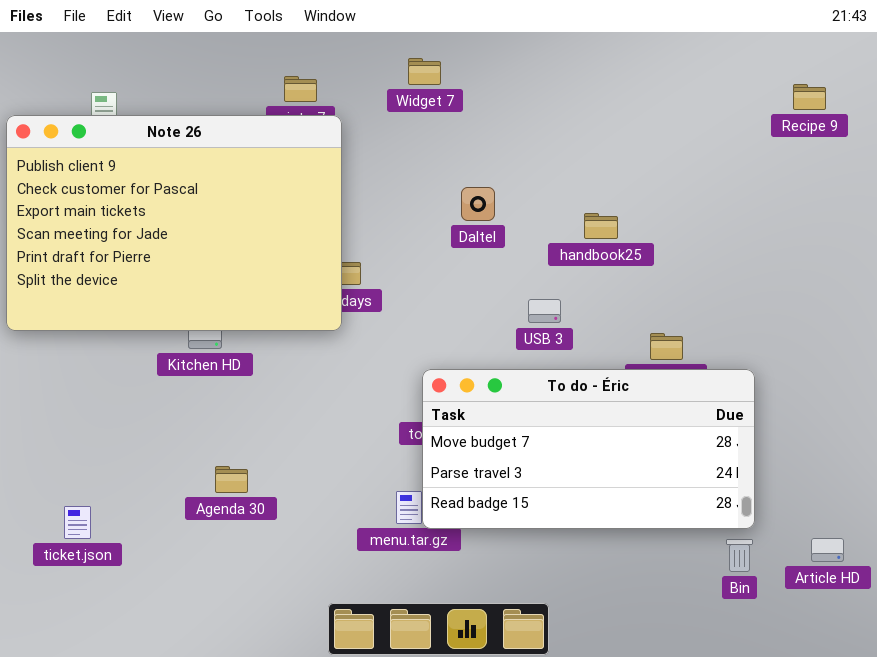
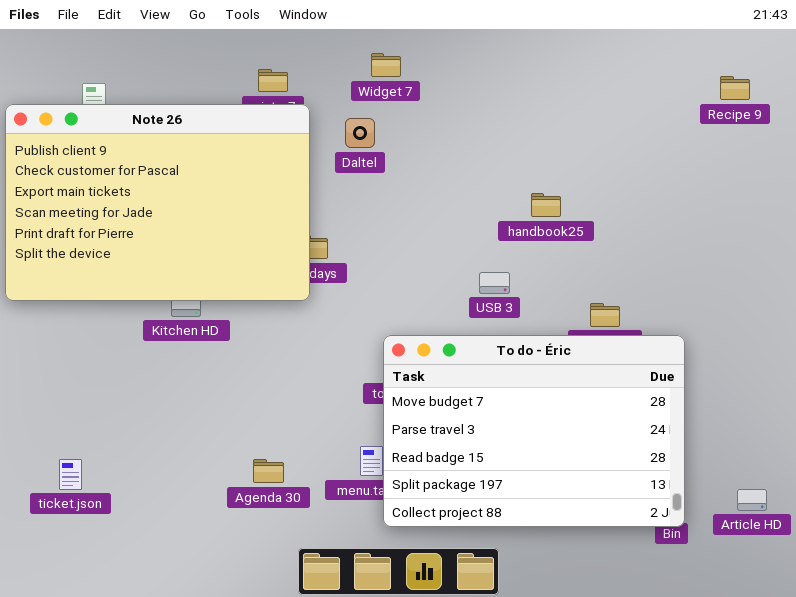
Daltel: [461,187,495,221] -> [345,118,375,148], moved
To do - Éric: [422,369,755,529] -> [383,335,685,527], resized
Agenda 30: [215,466,248,493] -> [253,459,284,483], moved

